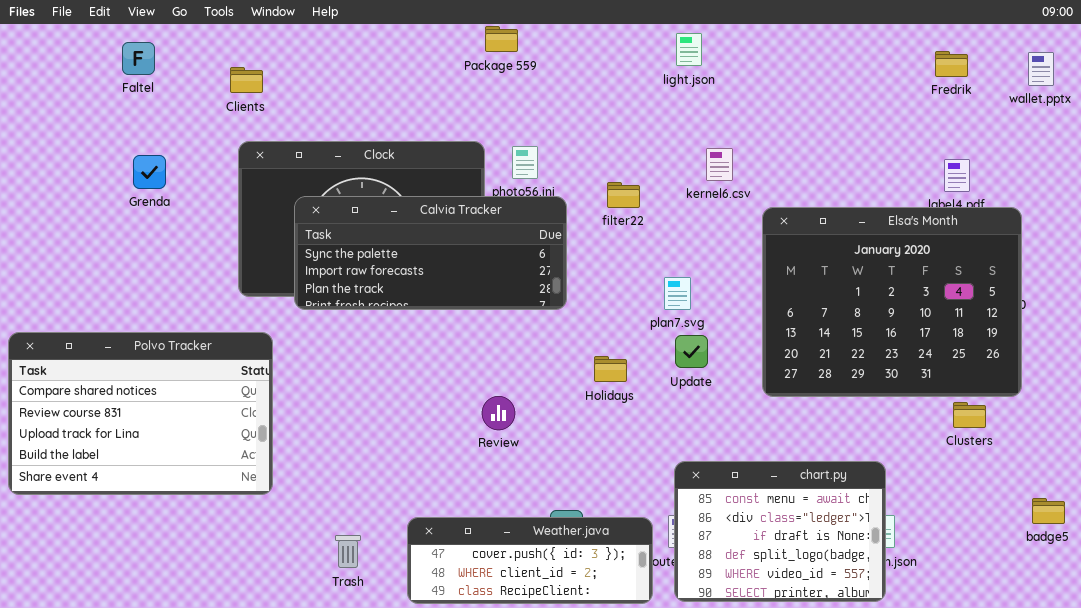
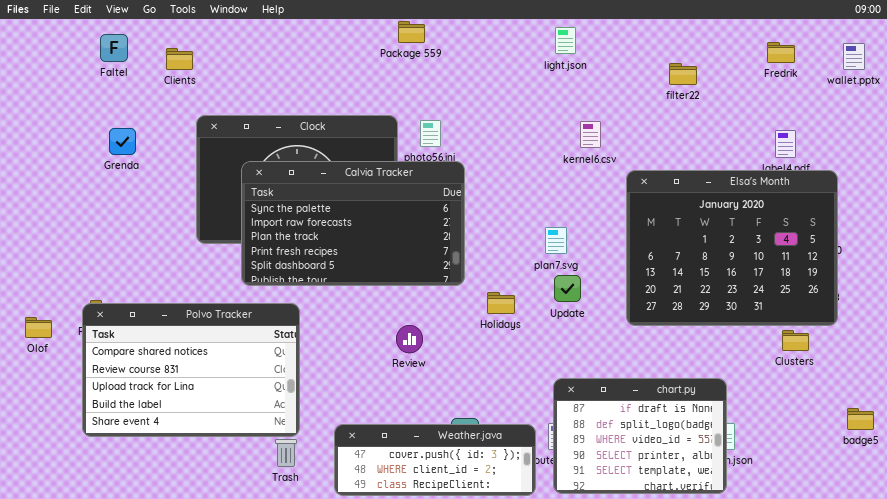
Clients: [230,67,263,93] -> [166,48,193,70], moved
filter22: [607,182,640,208] -> [669,63,697,85], moved
Calvia Tracker: [294,196,567,310] -> [241,161,465,286], resized
Polvo Tracker: [8,332,273,495] -> [82,303,300,437], moved
chart.py: [674,461,886,602] -> [553,378,727,494], scrolled down 2 rows

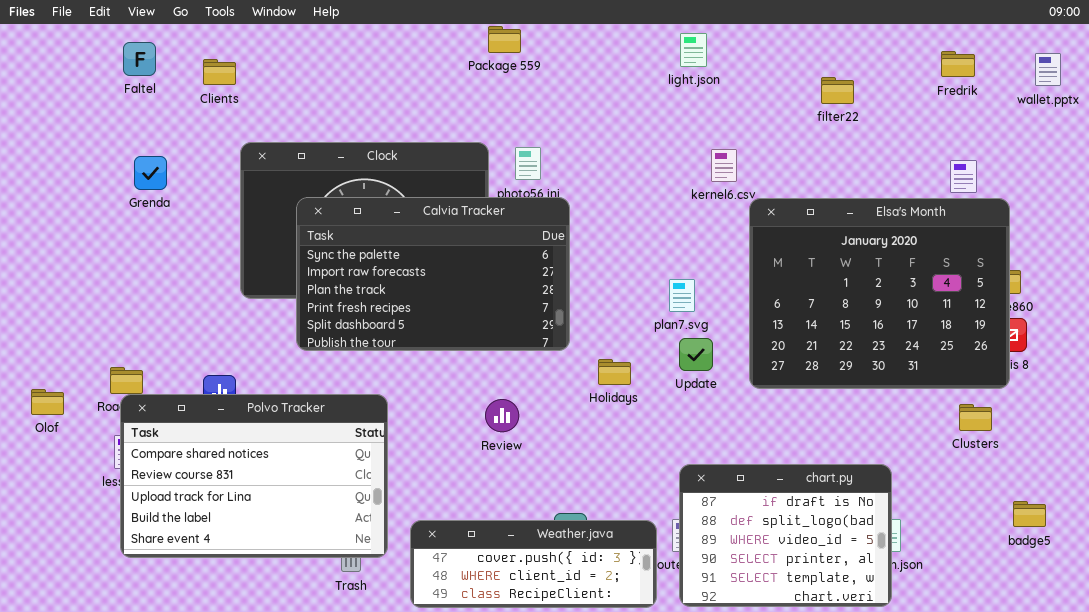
Elsa's Month: [626,170,838,326] -> [749,198,1010,389], moved
Polvo Tracker: [82,303,300,437] -> [120,394,388,558], moved
badge5: [847,408,874,430] -> [1013,501,1046,527], moved

